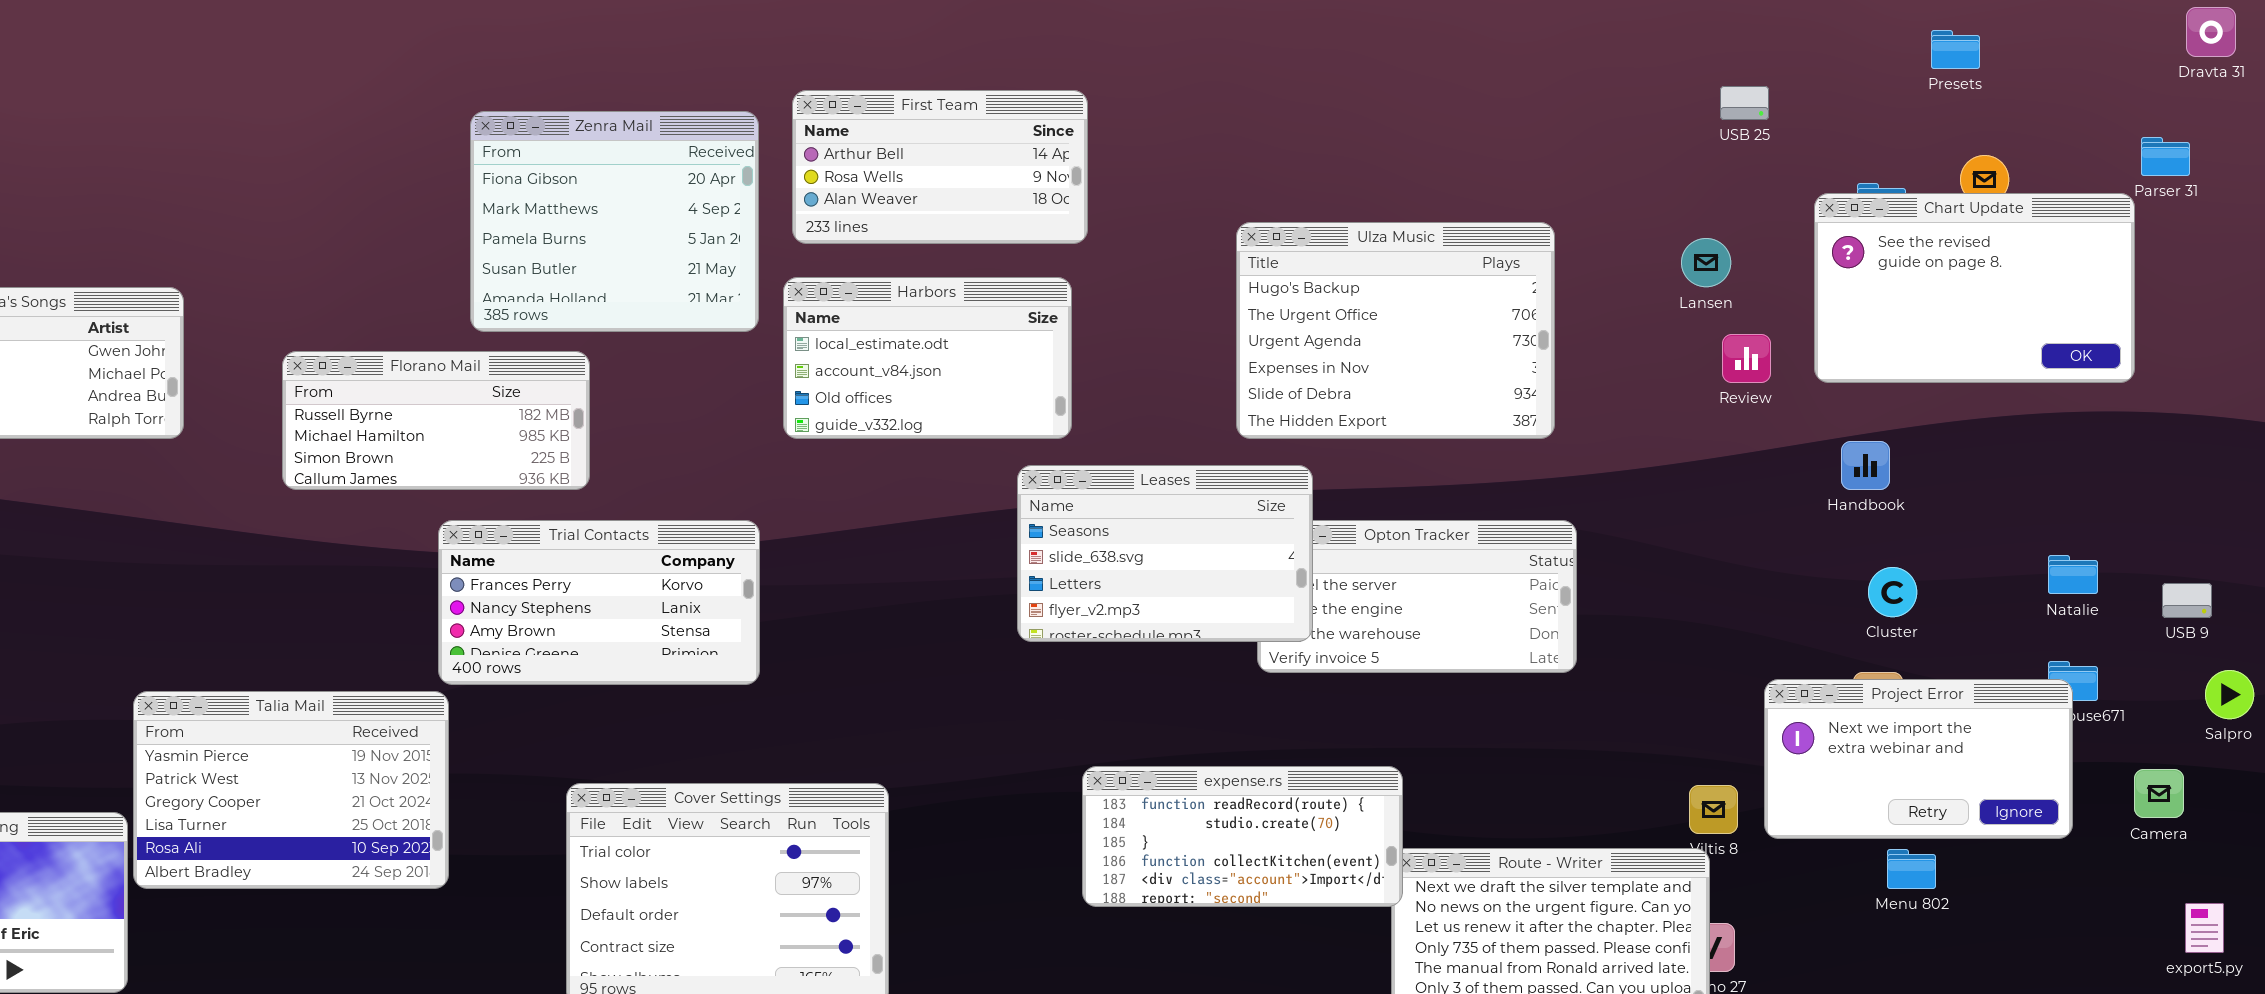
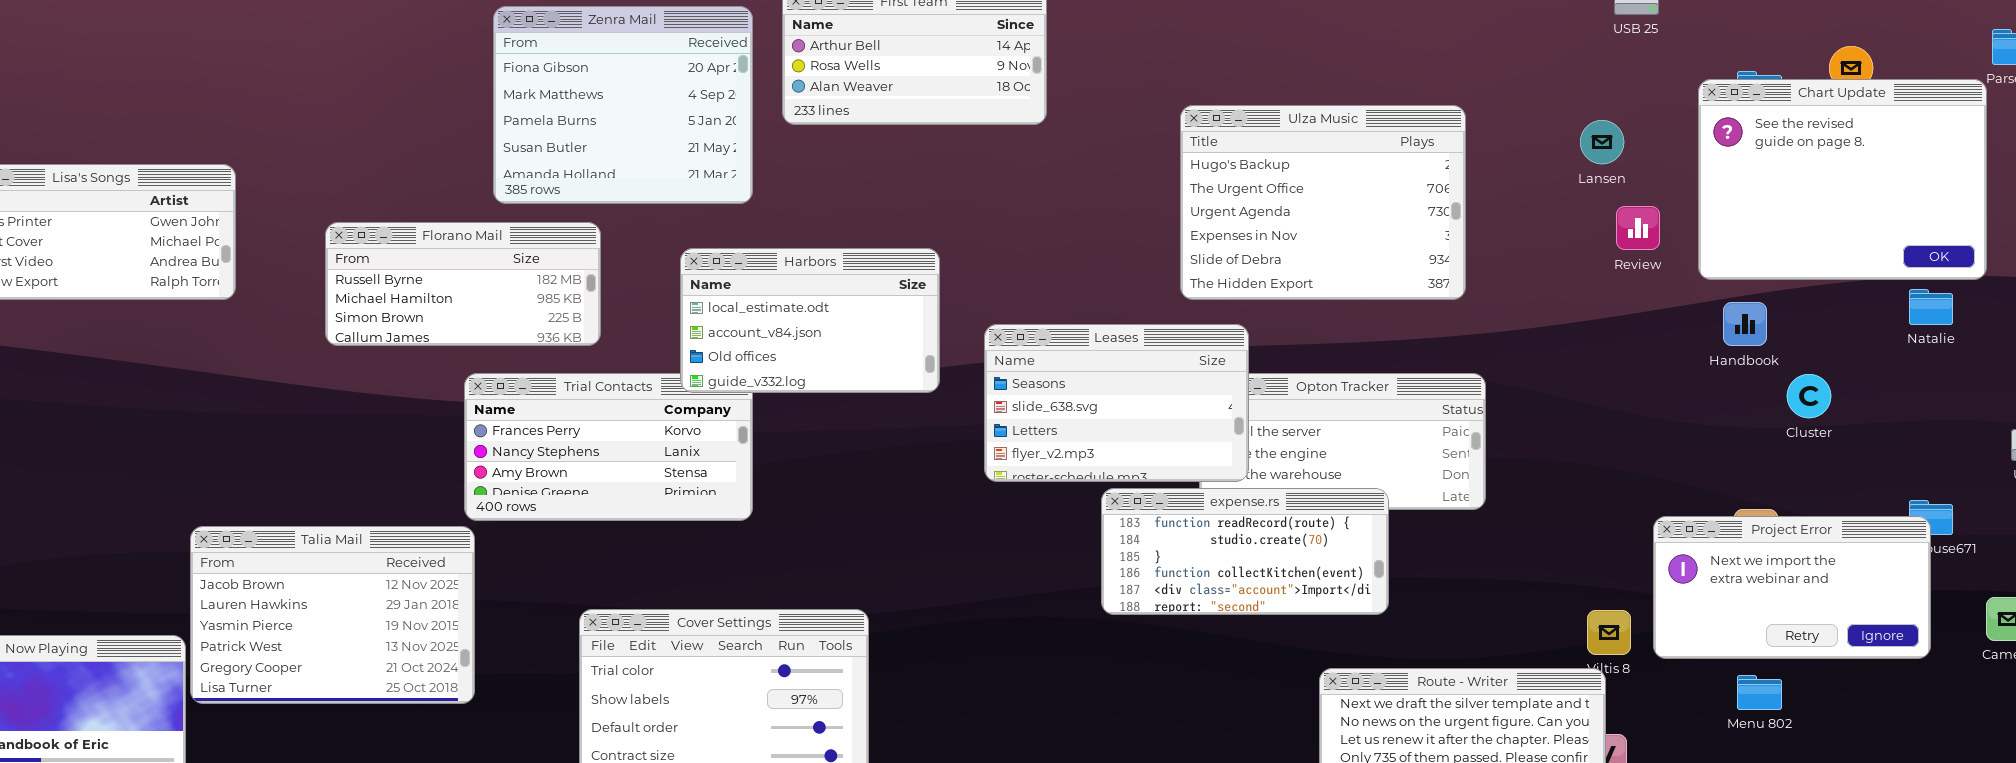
Chart Update: [1814,193,2135,383] -> [1698,79,1987,280], resized
Harbors: [783,277,1072,439] -> [680,248,940,393], moved
Natalie: [2048,555,2098,594] -> [1909,289,1953,325], moved
Cluster: [1868,567,1917,617] -> [1787,374,1831,418], moved
Talia Mail: [133,691,449,889] -> [190,526,475,704], scrolled up 2 rows
expense.rs: [1082,766,1403,907] -> [1101,488,1389,615], moved
Menu 802: [1887,849,1936,889] -> [1737,675,1782,710], moved

